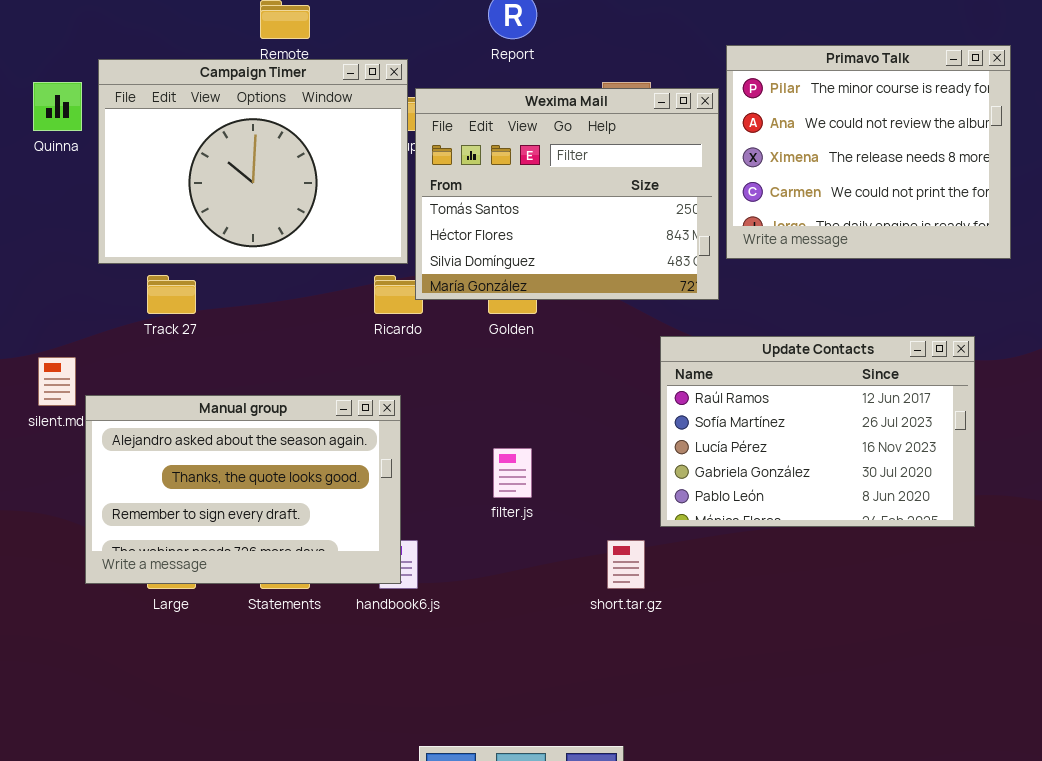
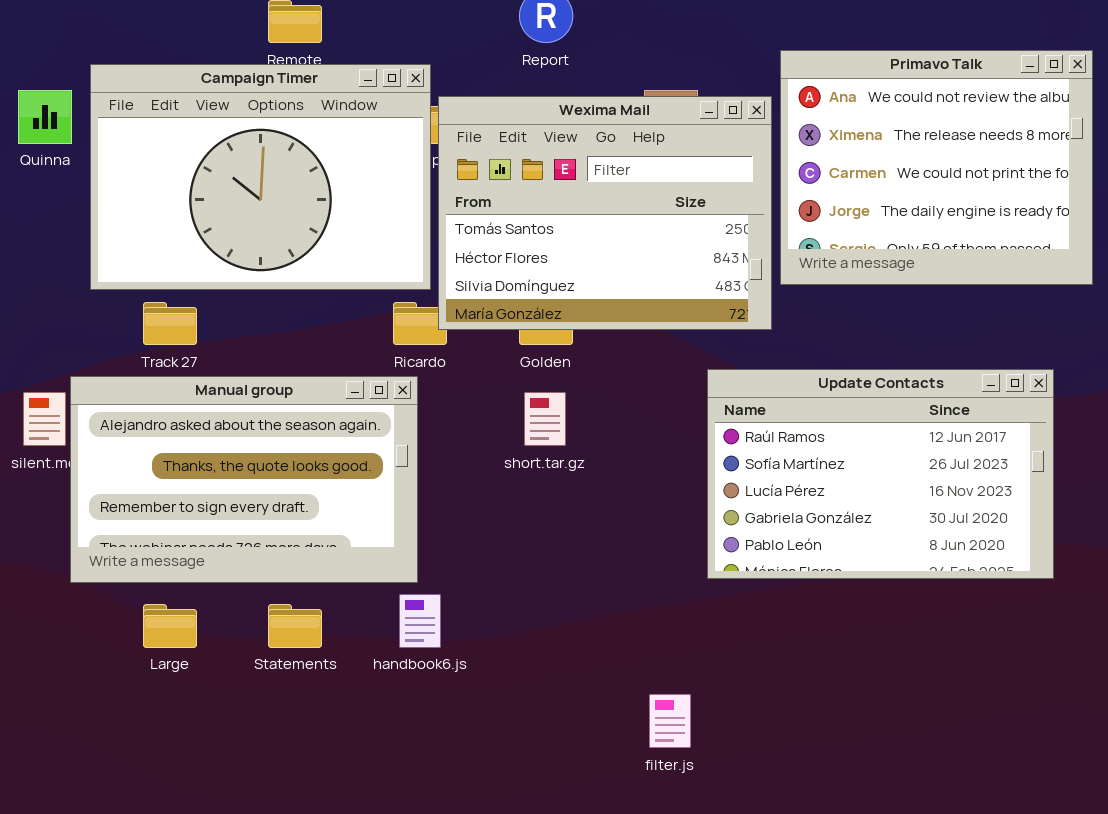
Primavo Talk: [726,45,1011,259] -> [780,50,1093,285], scrolled down 1 row
Manual group: [85,395,401,584] -> [70,376,418,583], moved
filter.js: [493,448,532,498] -> [649,694,691,748], moved
short.tar.gz: [607,540,645,589] -> [524,392,566,446], moved

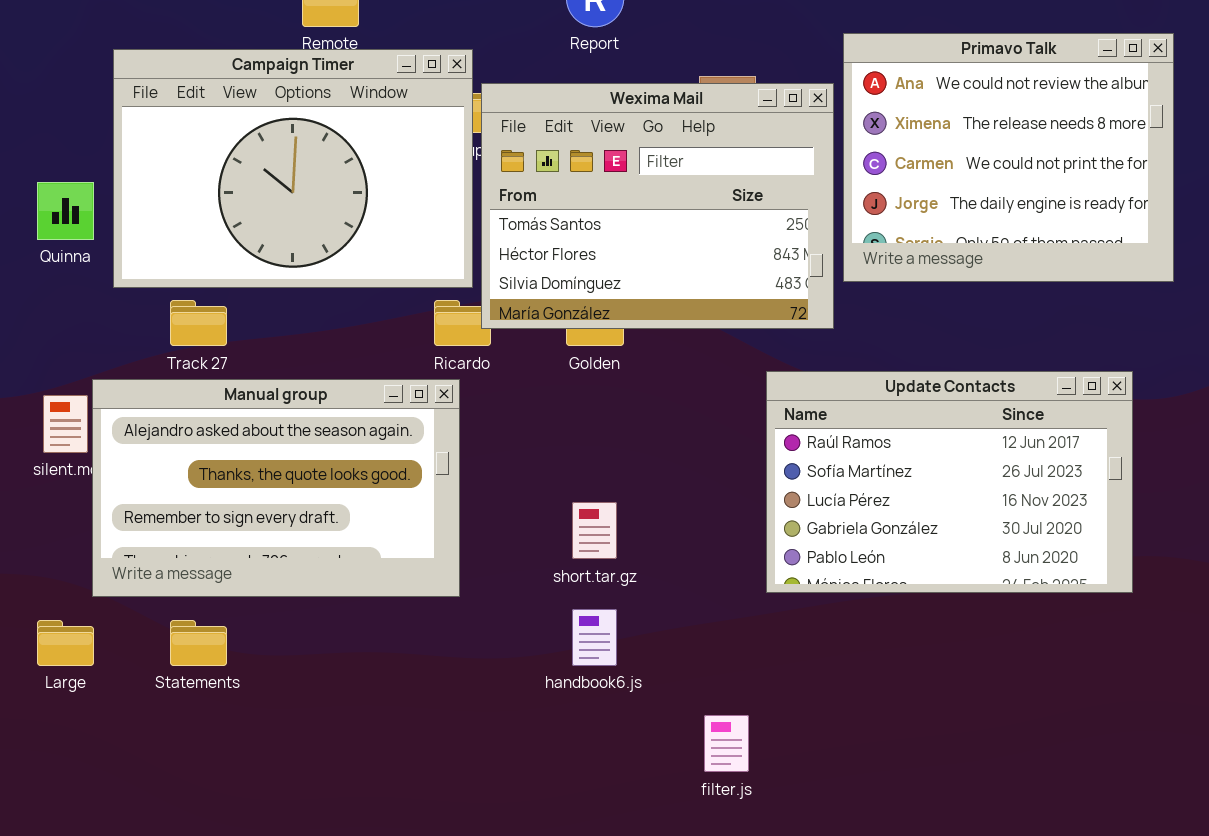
Quinna: [18,90,72,144] -> [37,182,94,240], moved
short.tar.gz: [524,392,566,446] -> [572,502,617,559], moved
handbook6.js: [399,594,441,648] -> [572,609,617,666], moved
Large: [143,604,197,648] -> [37,620,94,666], moved
Statements: [268,604,322,648] -> [170,620,227,666], moved

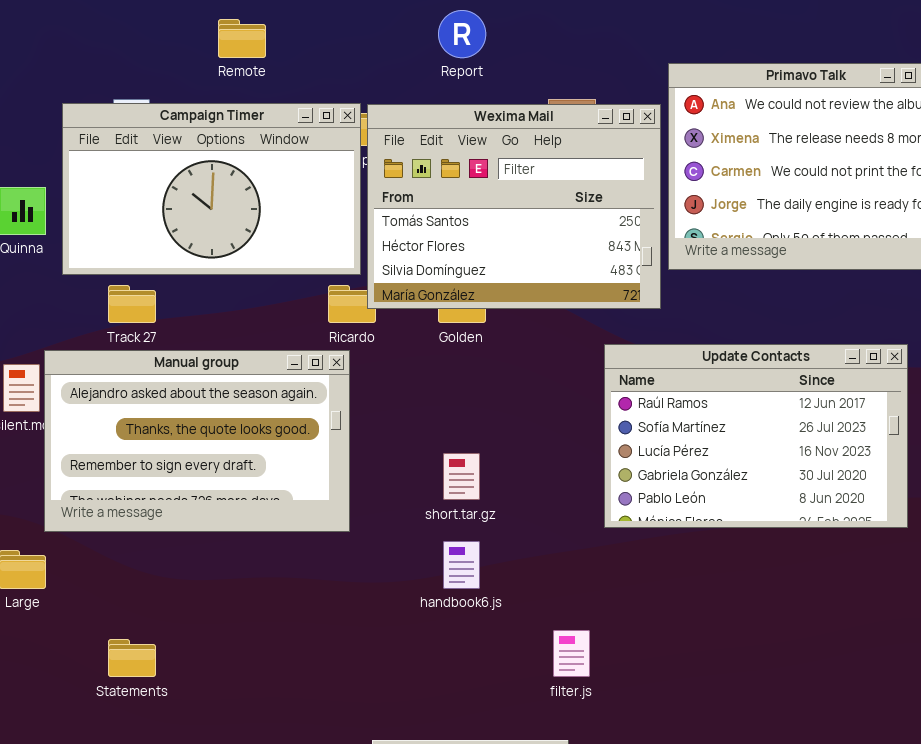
Campaign Timer: [113,49,473,288] -> [62,103,361,275], resized
Statements: [170,620,227,666] -> [108,639,156,677], moved

